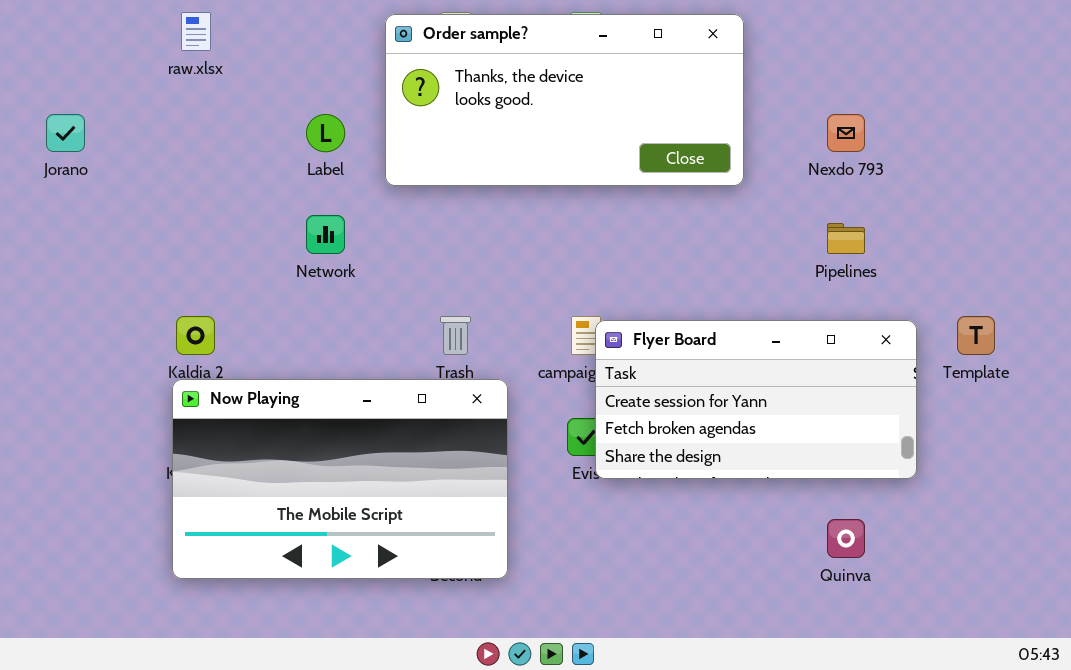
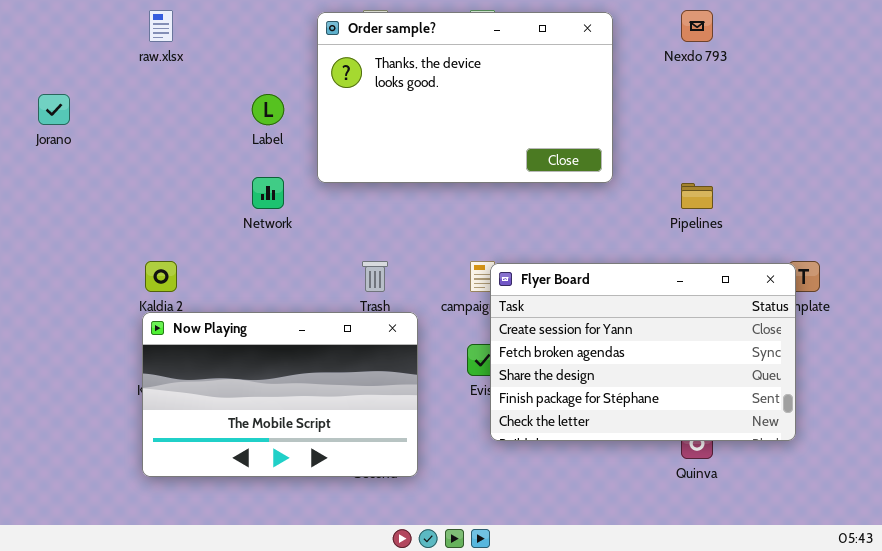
Order sample?: [385,14,744,186] -> [317,12,613,183], resized
Nexdo 793: [827,114,865,152] -> [681,10,713,42], moved
Flyer Board: [595,320,917,479] -> [490,263,796,441], resized

